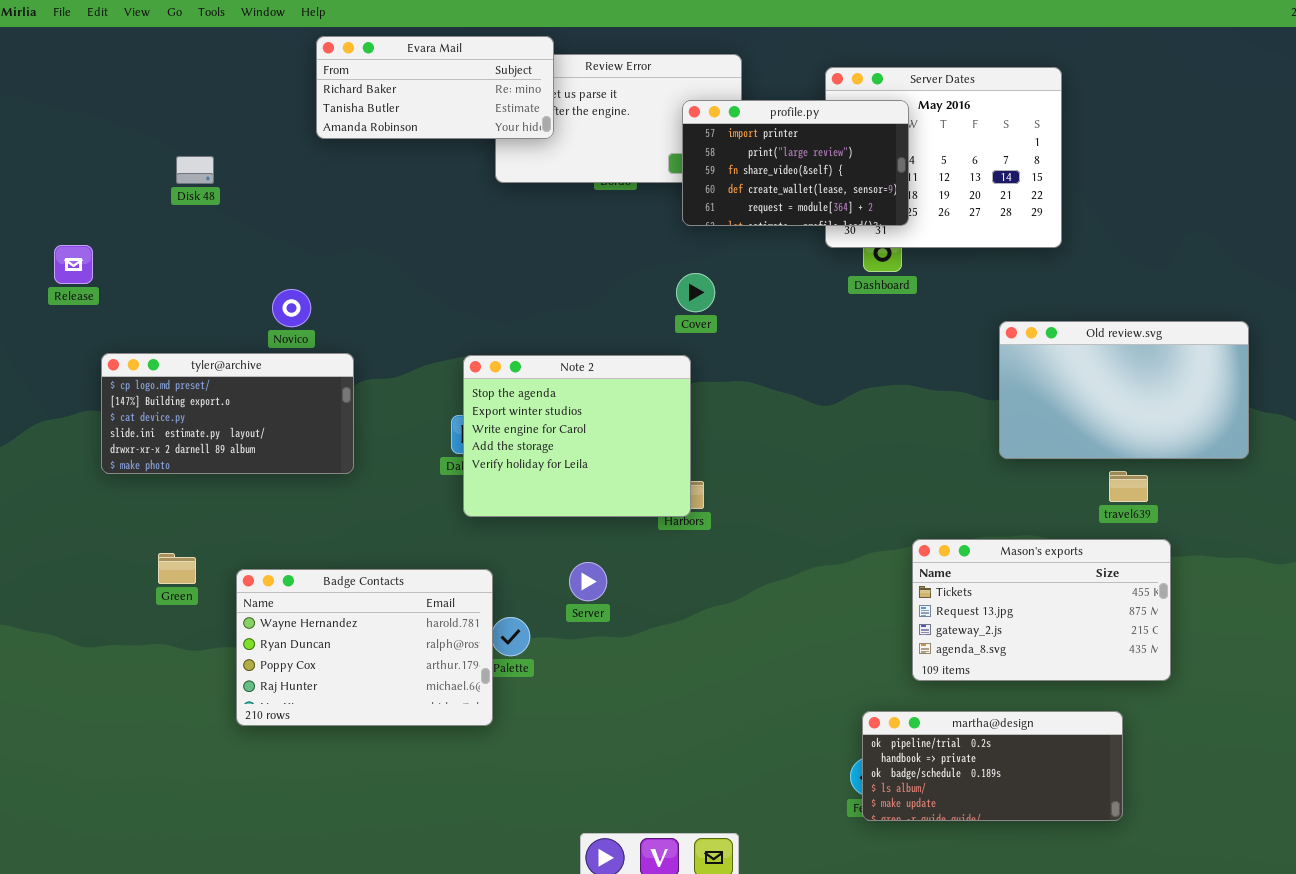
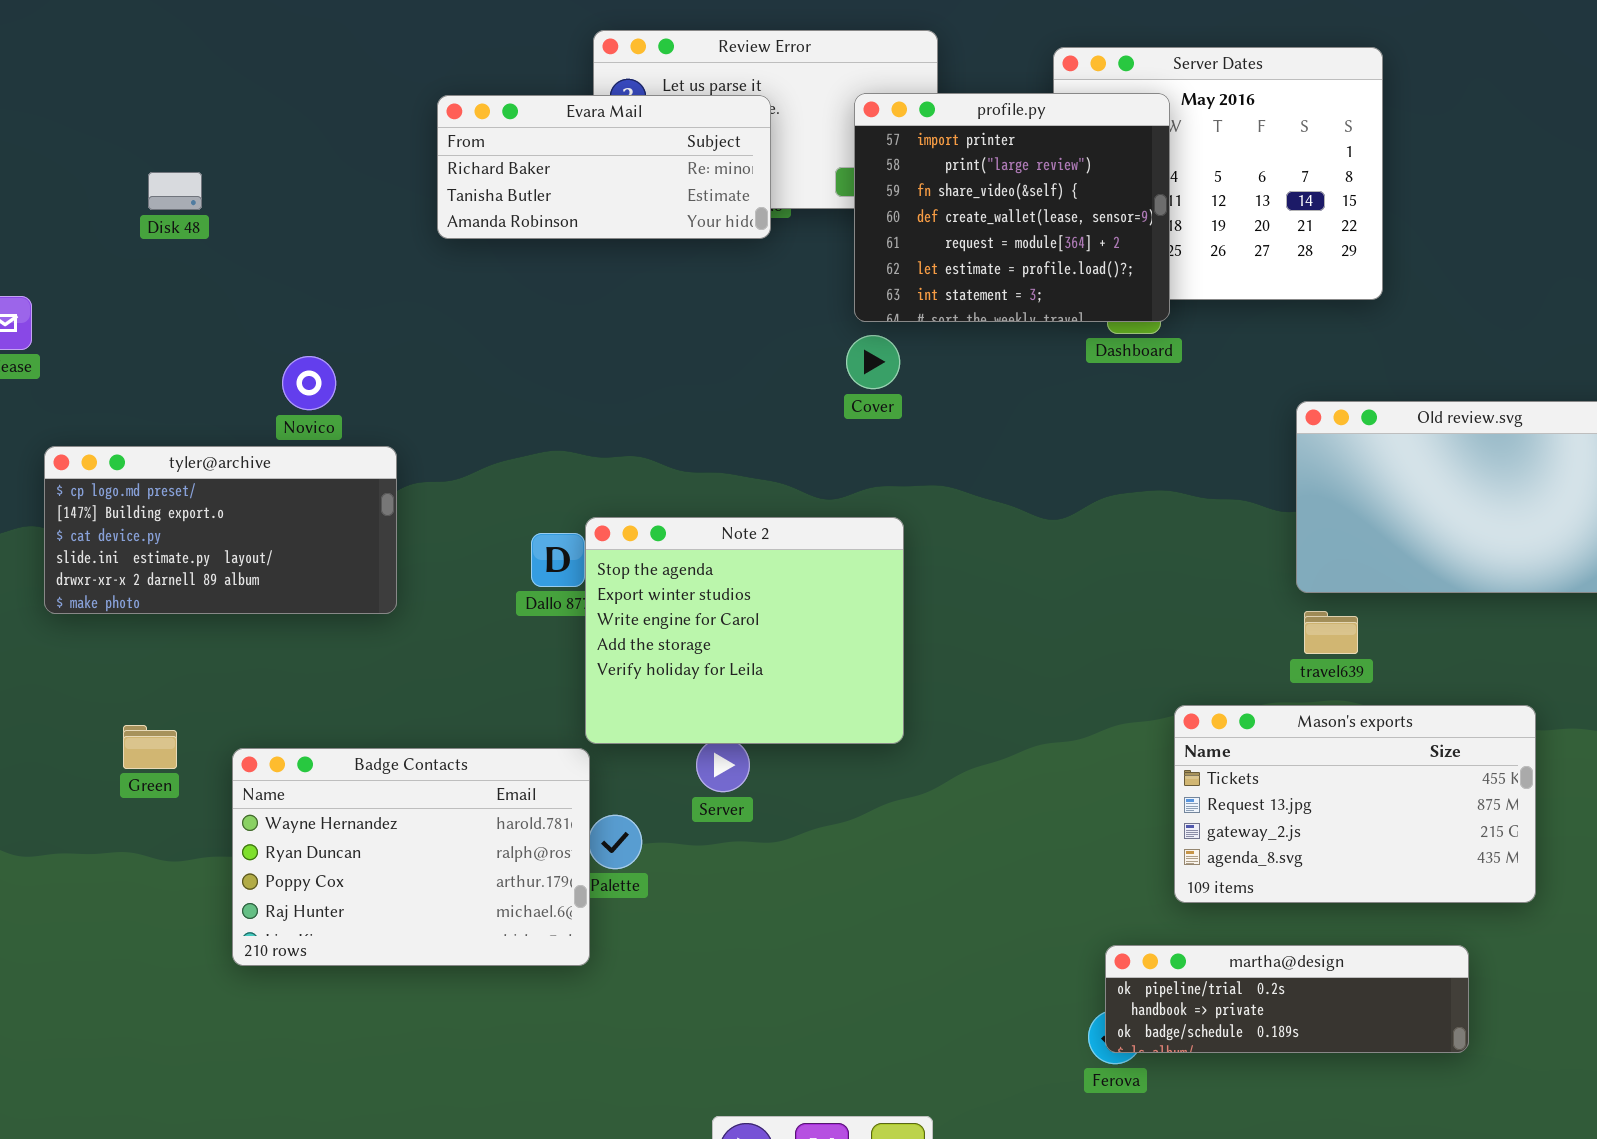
Evara Mail: [316,36,554,139] -> [437,95,771,239], moved
profile.py: [682,100,909,226] -> [854,93,1170,322], resized
Note 2: [463,355,691,517] -> [585,517,904,744], moved
travel639: [1109,471,1148,502] -> [1304,611,1358,654], moved
martha@design: [862,711,1123,821] -> [1105,945,1469,1053], resized

